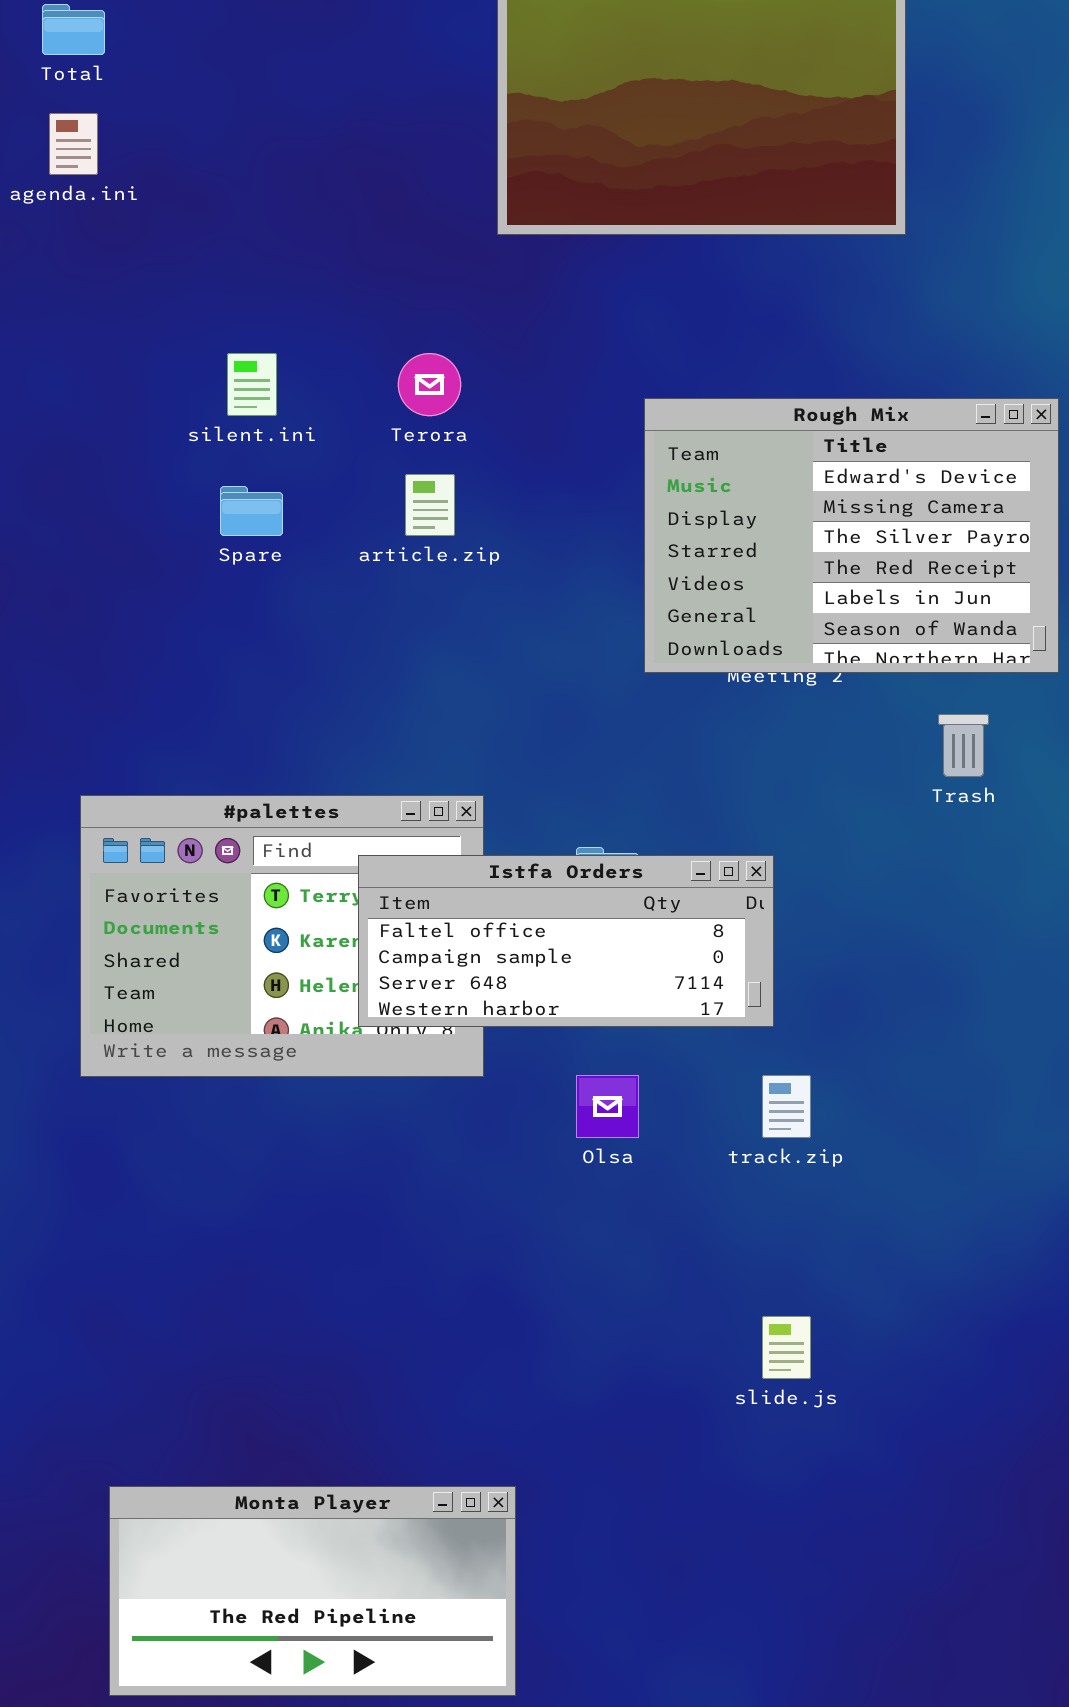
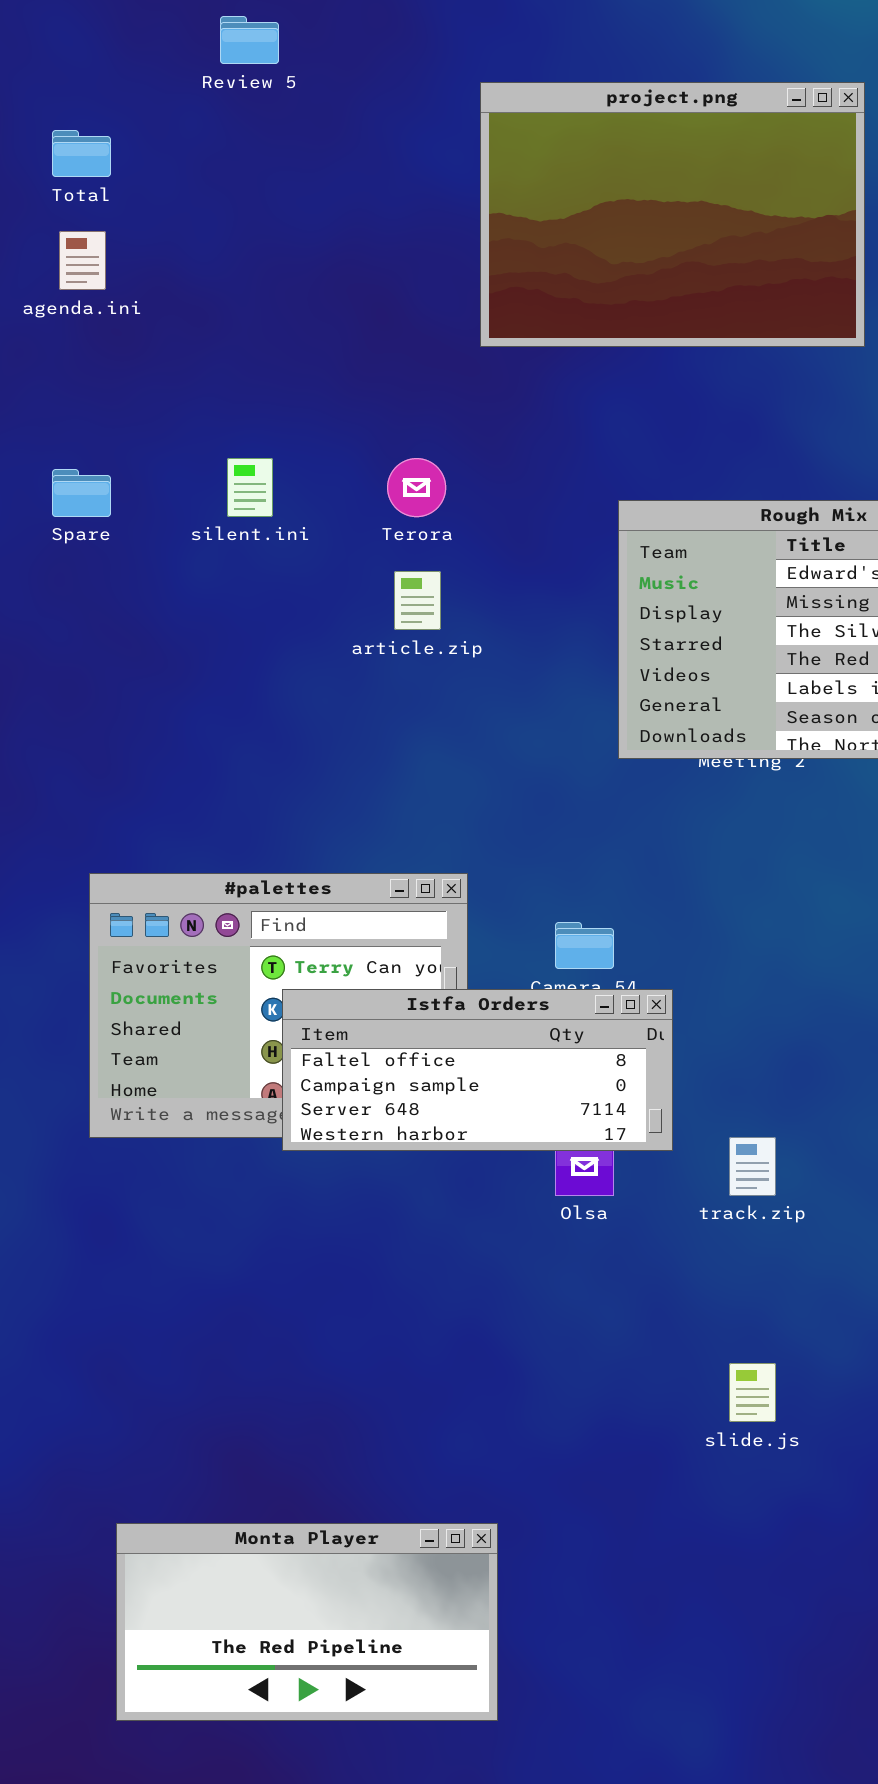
Spare: [220,486,283,536] -> [52,469,111,517], moved
Istfa Orders: [358,855,774,1027] -> [282,989,673,1151], moved

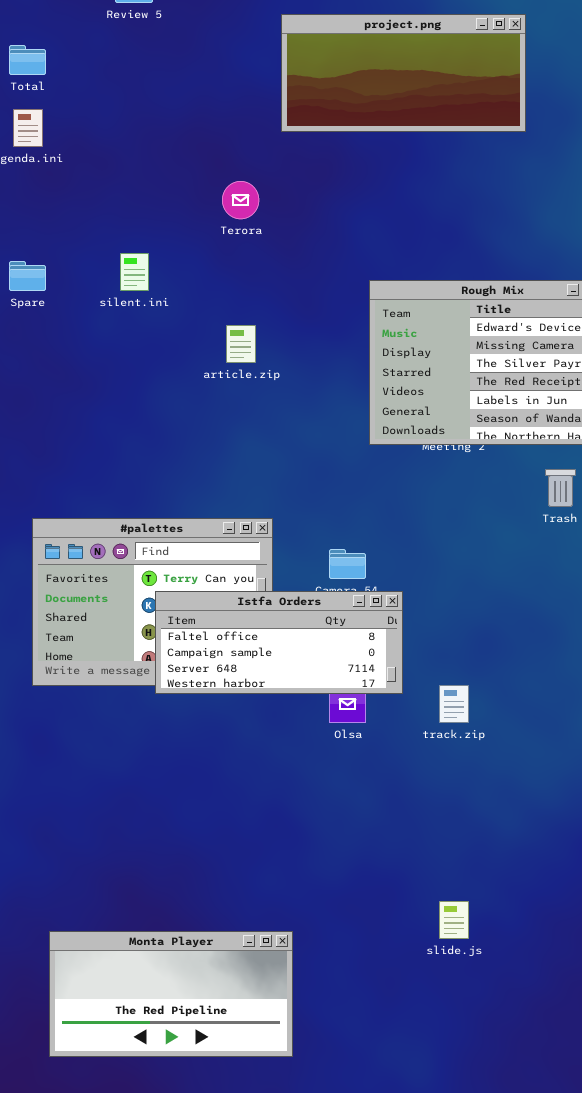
project.png: [480,82,865,347] -> [281,14,526,132], resized
Terora: [387,458,446,517] -> [222,181,259,219], moved
slide.js: [729,1363,776,1422] -> [439,901,469,939], moved

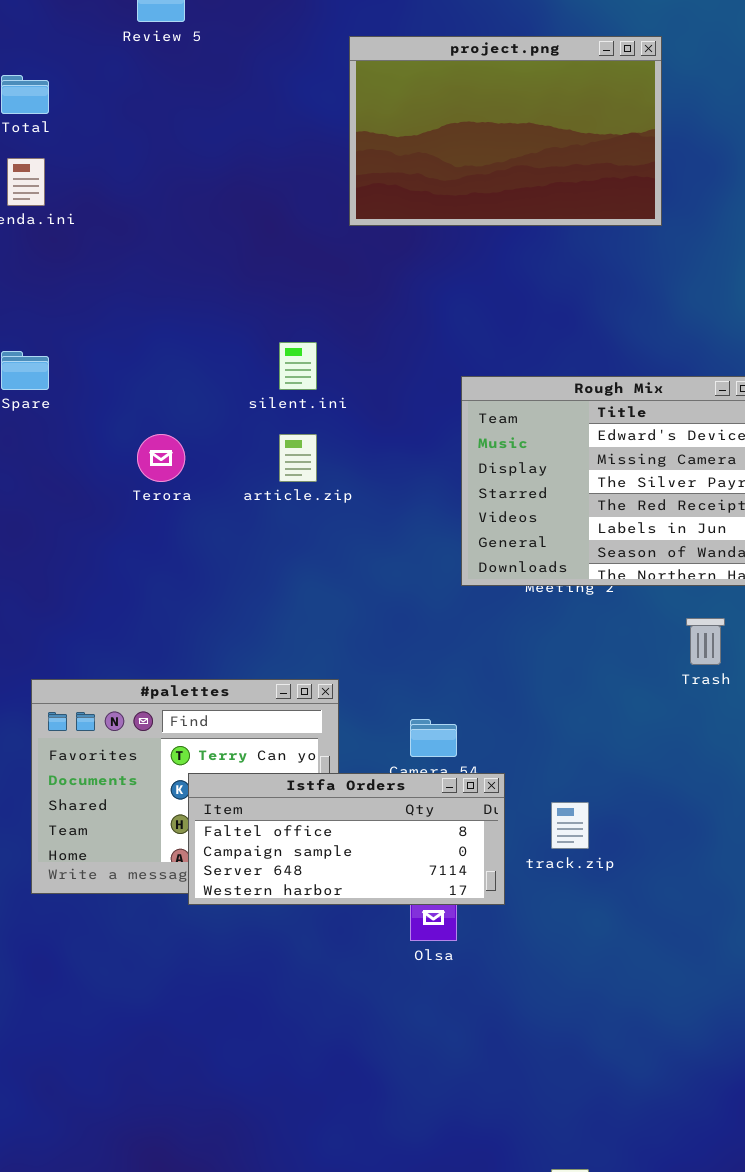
project.png: [281,14,526,132] -> [349,36,662,226], resized
Terora: [222,181,259,219] -> [137,434,185,482], moved
silent.ini: [120,253,149,291] -> [279,342,317,390], moved
track.zip: [439,685,469,723] -> [551,802,589,849], moved

